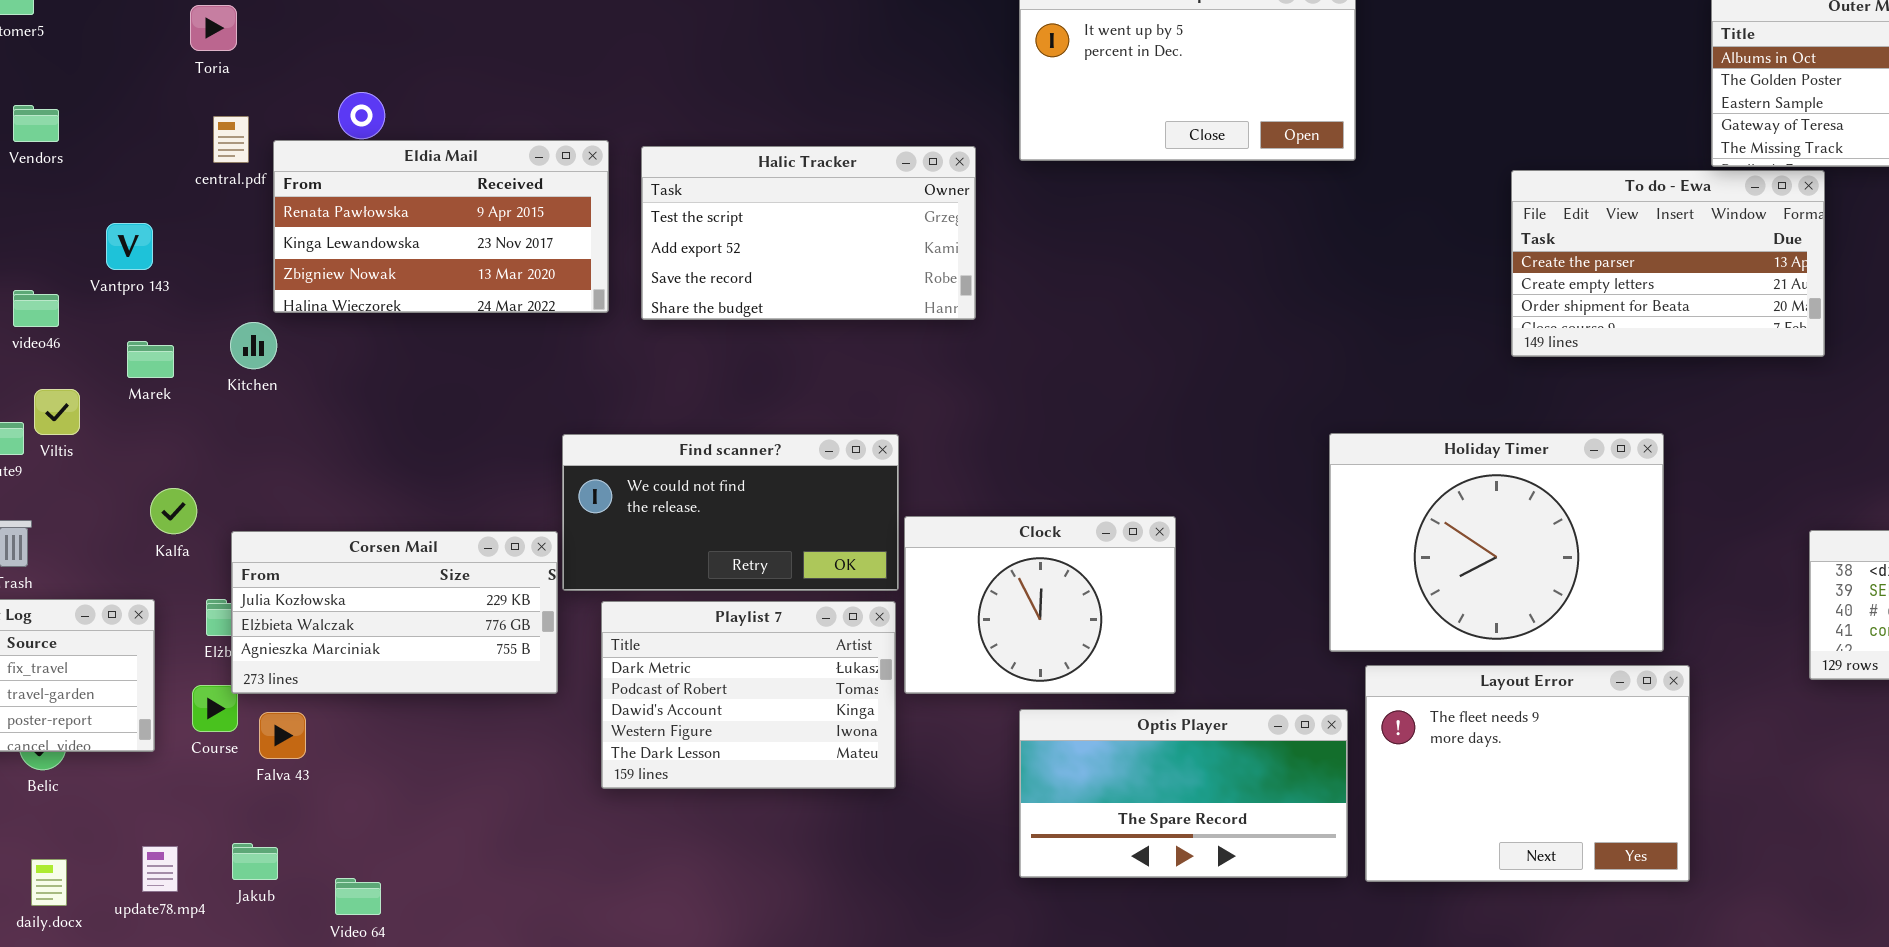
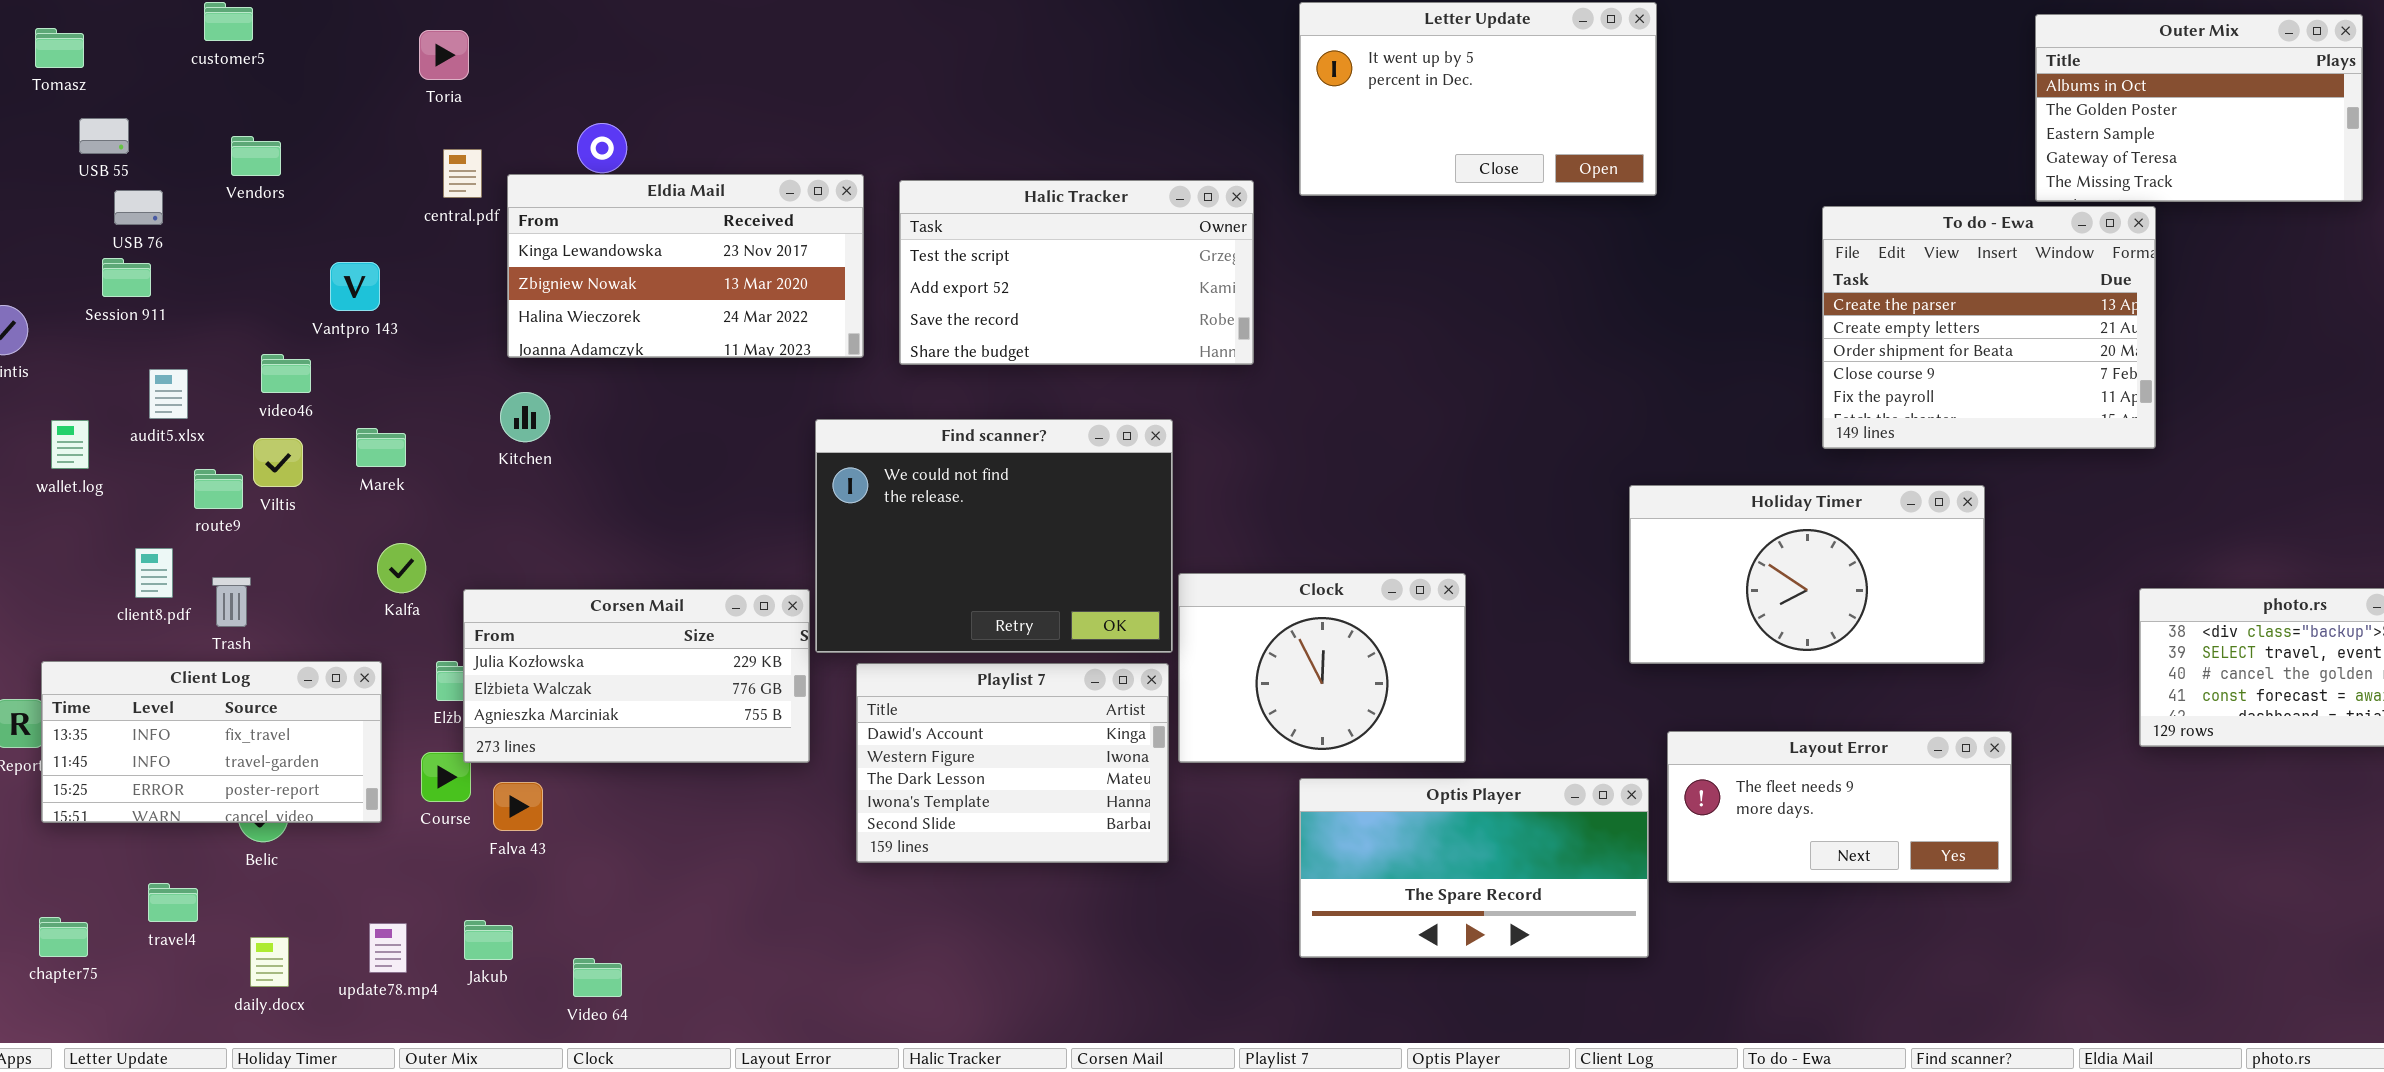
Eldia Mail: [273,140,609,313] -> [507,174,864,358], scrolled down 1 row
To do - Ewa: [1511,170,1825,357] -> [1822,206,2156,449], resized
video46: [13,290,59,327] -> [261,354,311,393], moved
Kitchen: [230,322,277,369] -> [500,392,550,442], moved
Marek: [127,341,174,378] -> [356,428,406,467], moved
Holiday Timer: [1329,433,1664,652] -> [1629,485,1985,664], resized
Find scanner?: [562,434,899,591] -> [815,419,1173,653], resized
Playlist 7: [601,601,896,789] -> [856,663,1169,863], scrolled down 2 rows
Layout Error: [1365,665,1690,882] -> [1667,731,2012,883], resized

